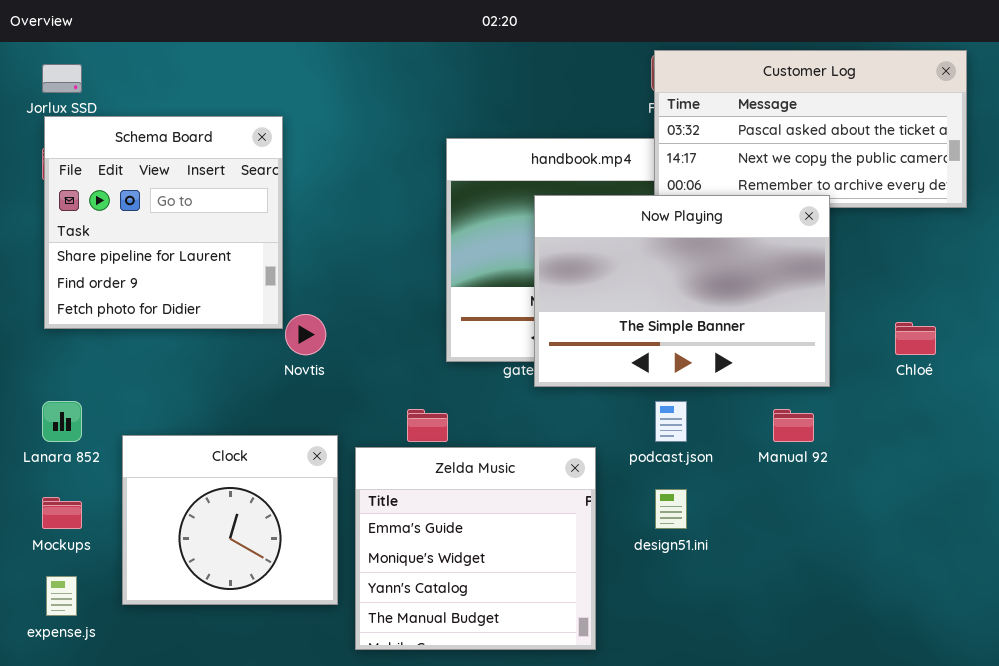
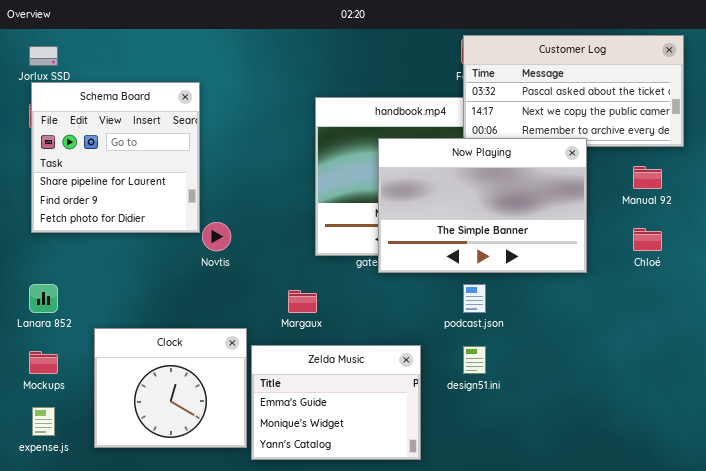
Manual 92: [773,409,814,442] -> [633,166,662,189], moved
Clock: [122,435,338,605] -> [94,328,247,448], moved
Zelda Music: [355,447,596,650] -> [251,345,421,460], resized

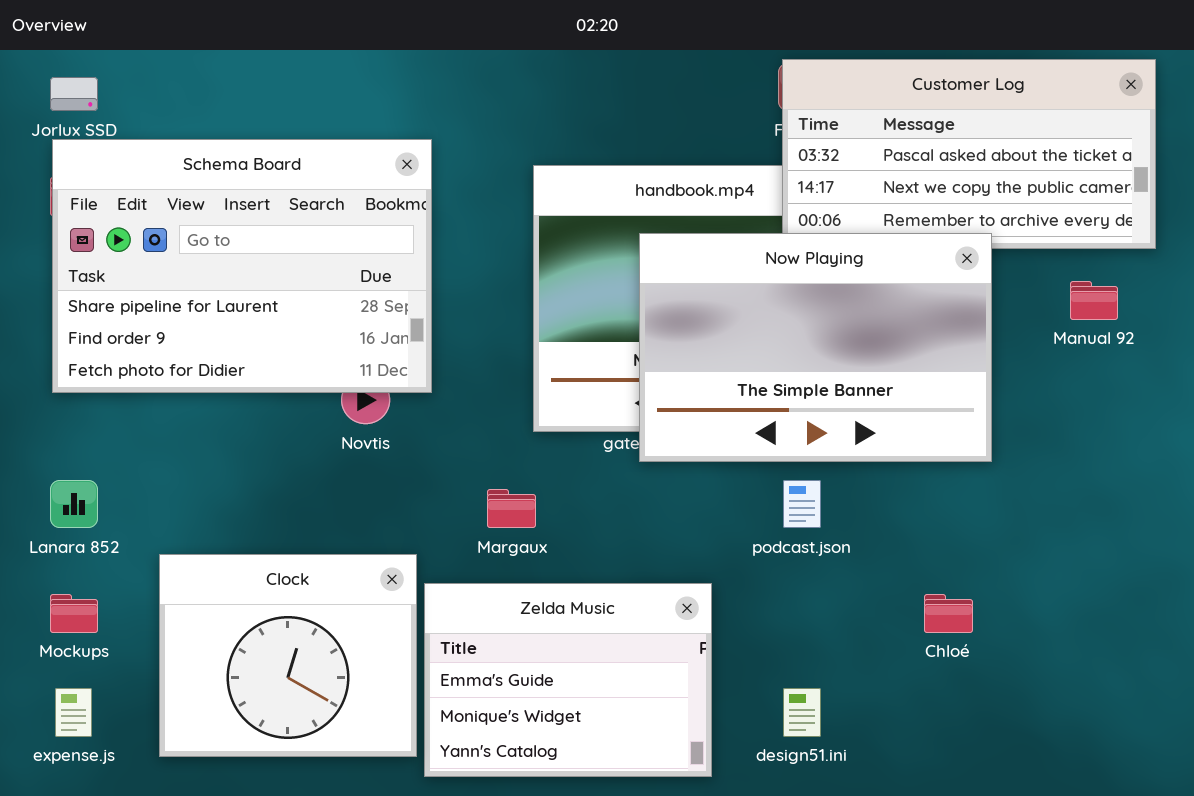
Schema Board: [31,82,200,233] -> [52,139,432,393], resized
Chloé: [633,228,662,251] -> [924,594,973,633], moved
design51.ini: [463,346,486,374] -> [783,688,821,737], moved

